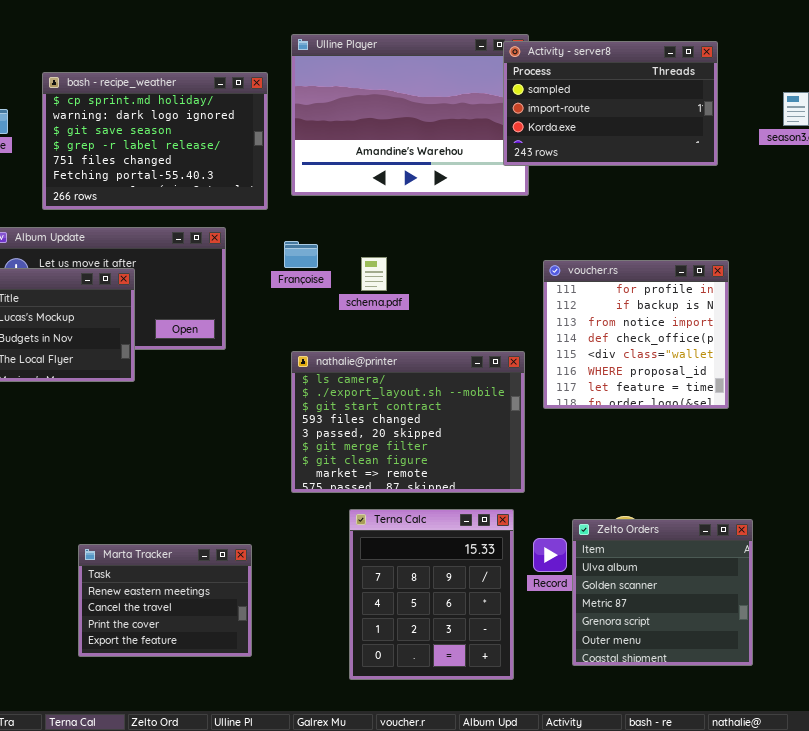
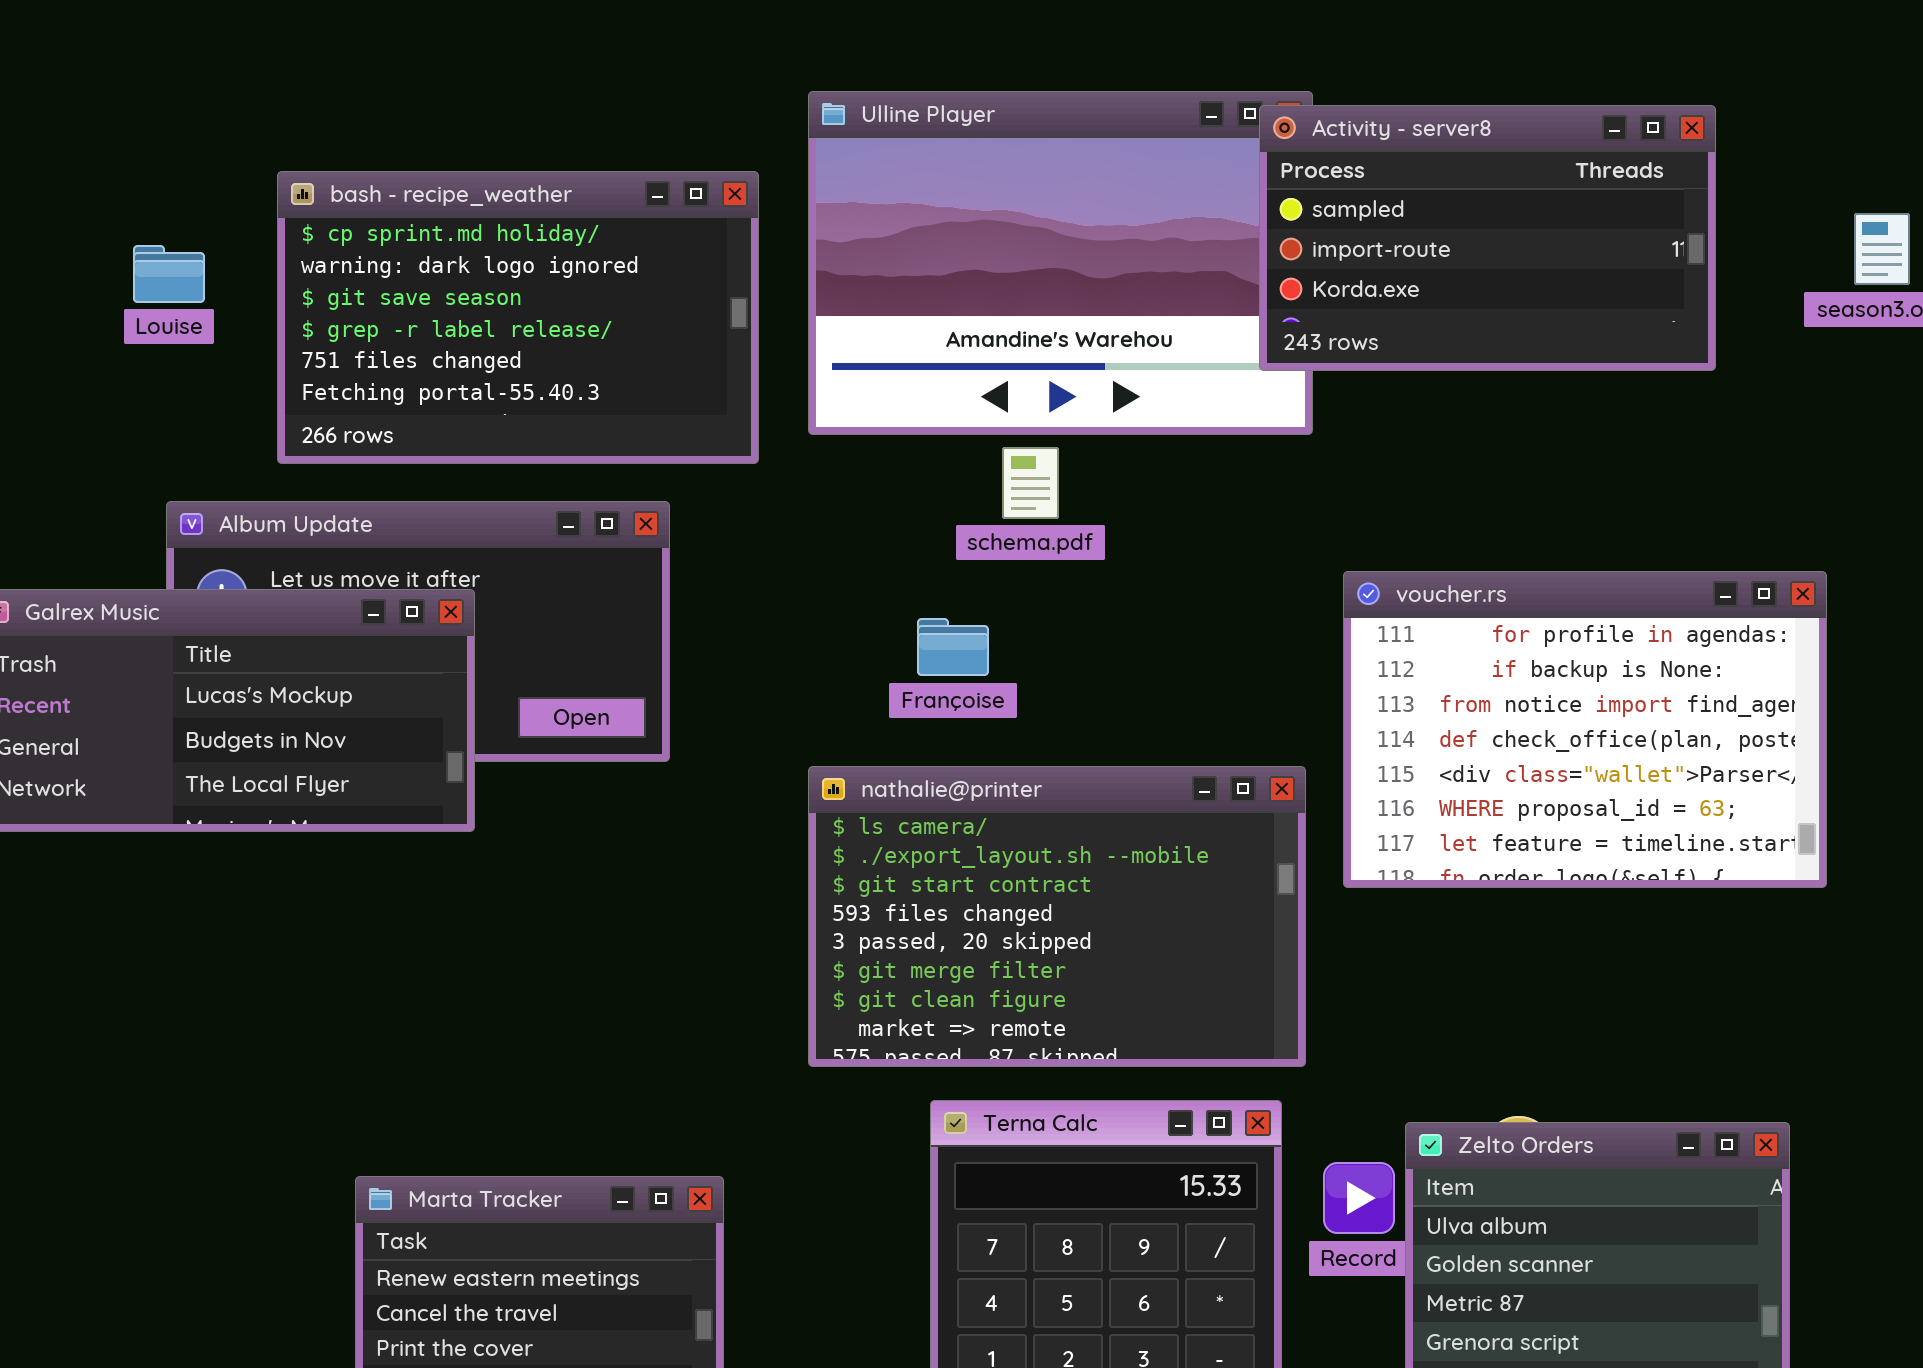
Françoise: [284,241,318,268] -> [917,618,989,676], moved
schema.pdf: [361,257,387,291] -> [1002,447,1059,519], moved
voucher.rs: [543,260,729,409] -> [1343,571,1827,888], resized

